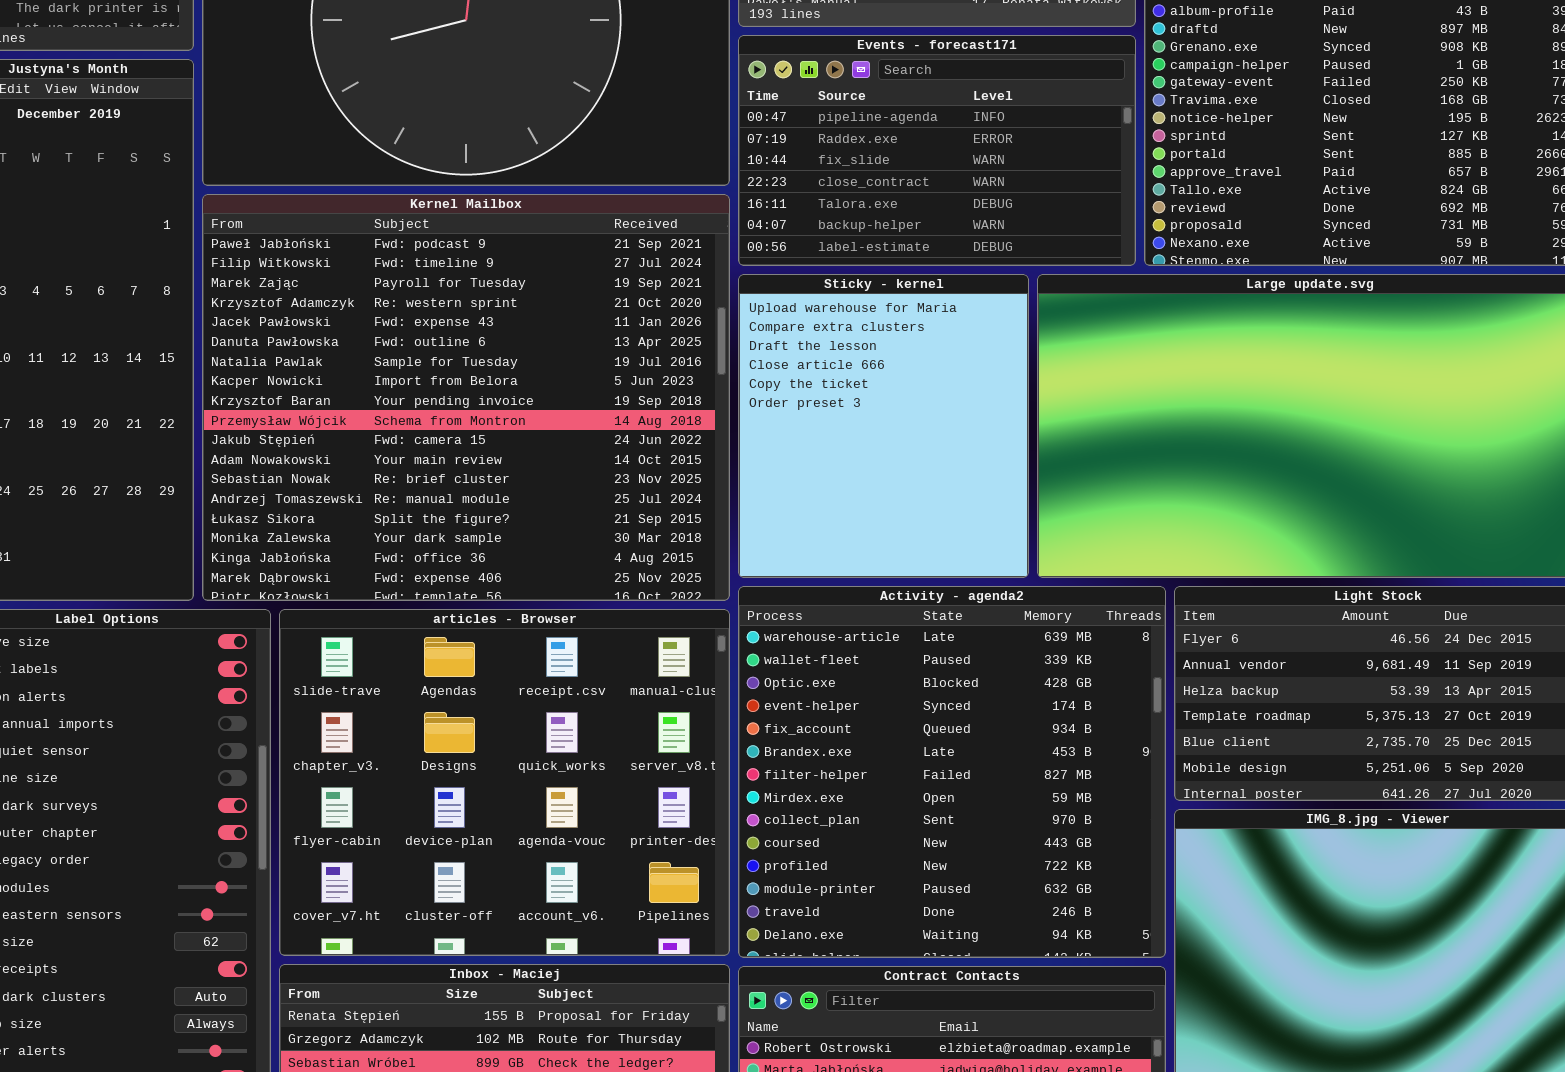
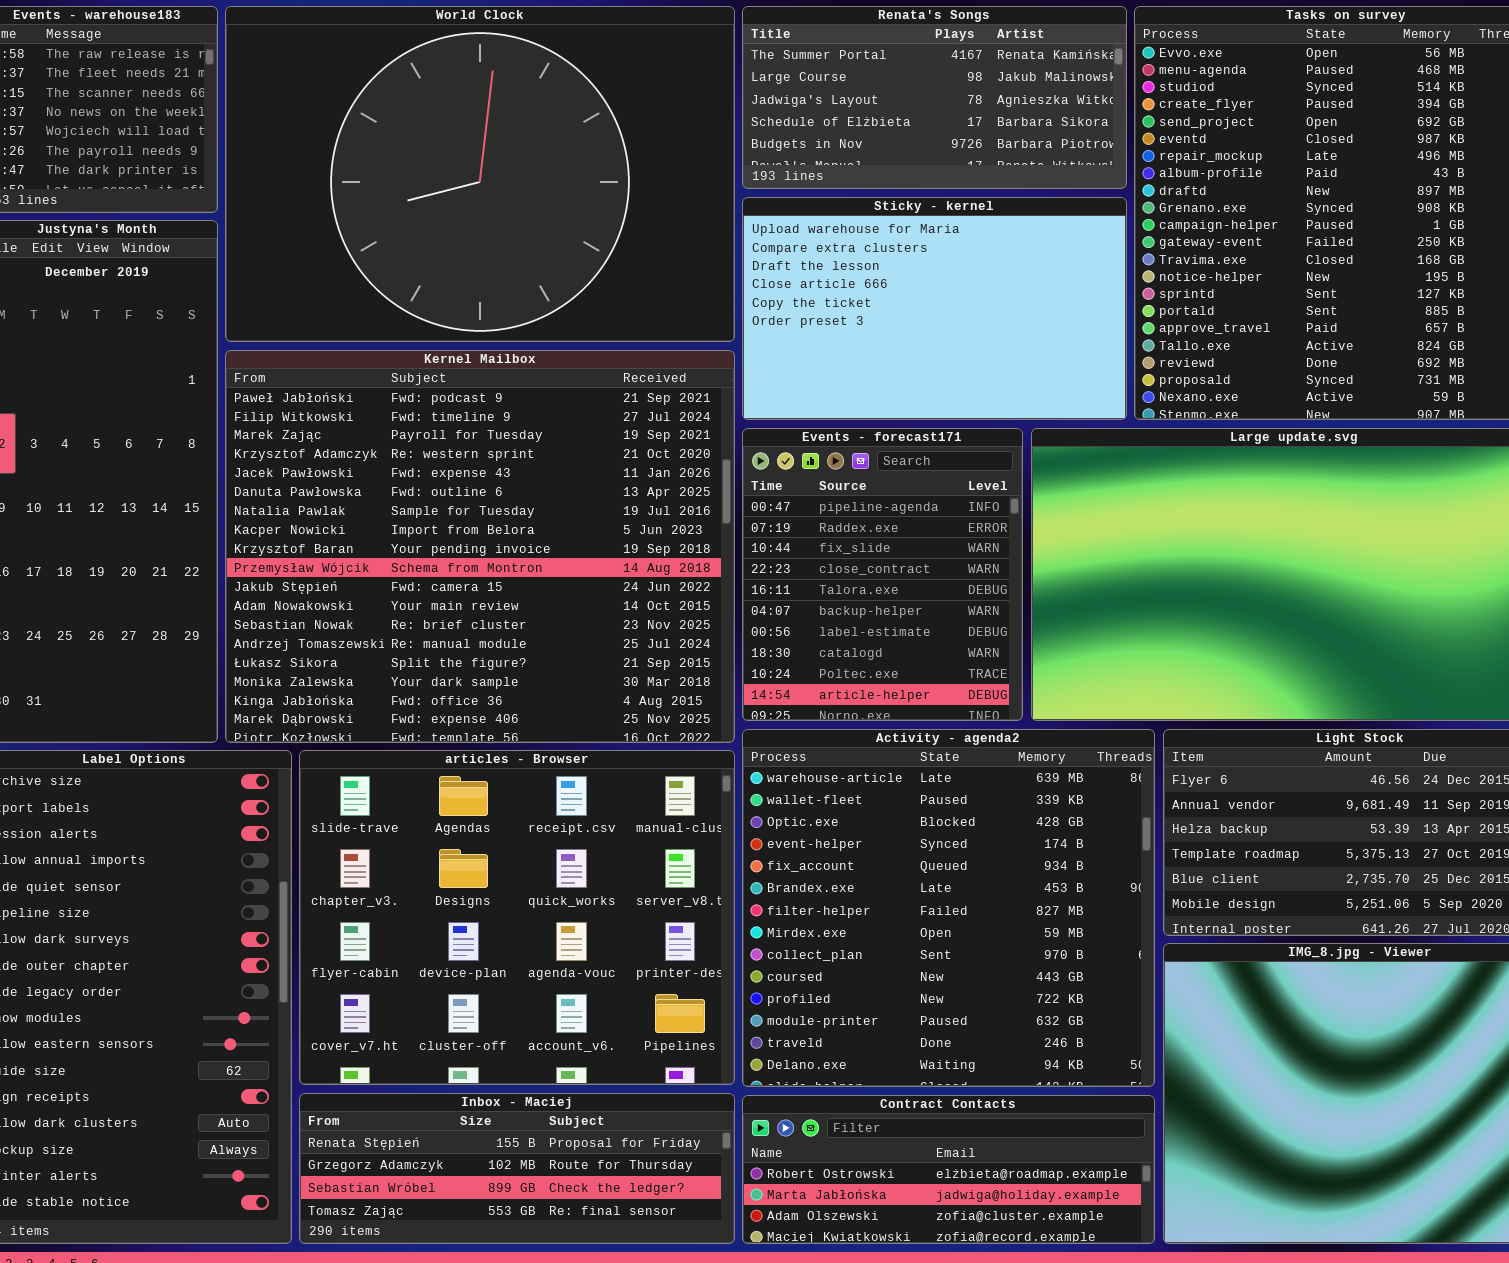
Events - forecast171: [738,35,1136,266] -> [742,428,1023,721], moved, resized
Sticky - kernel: [738,274,1029,578] -> [742,197,1127,420], moved, resized

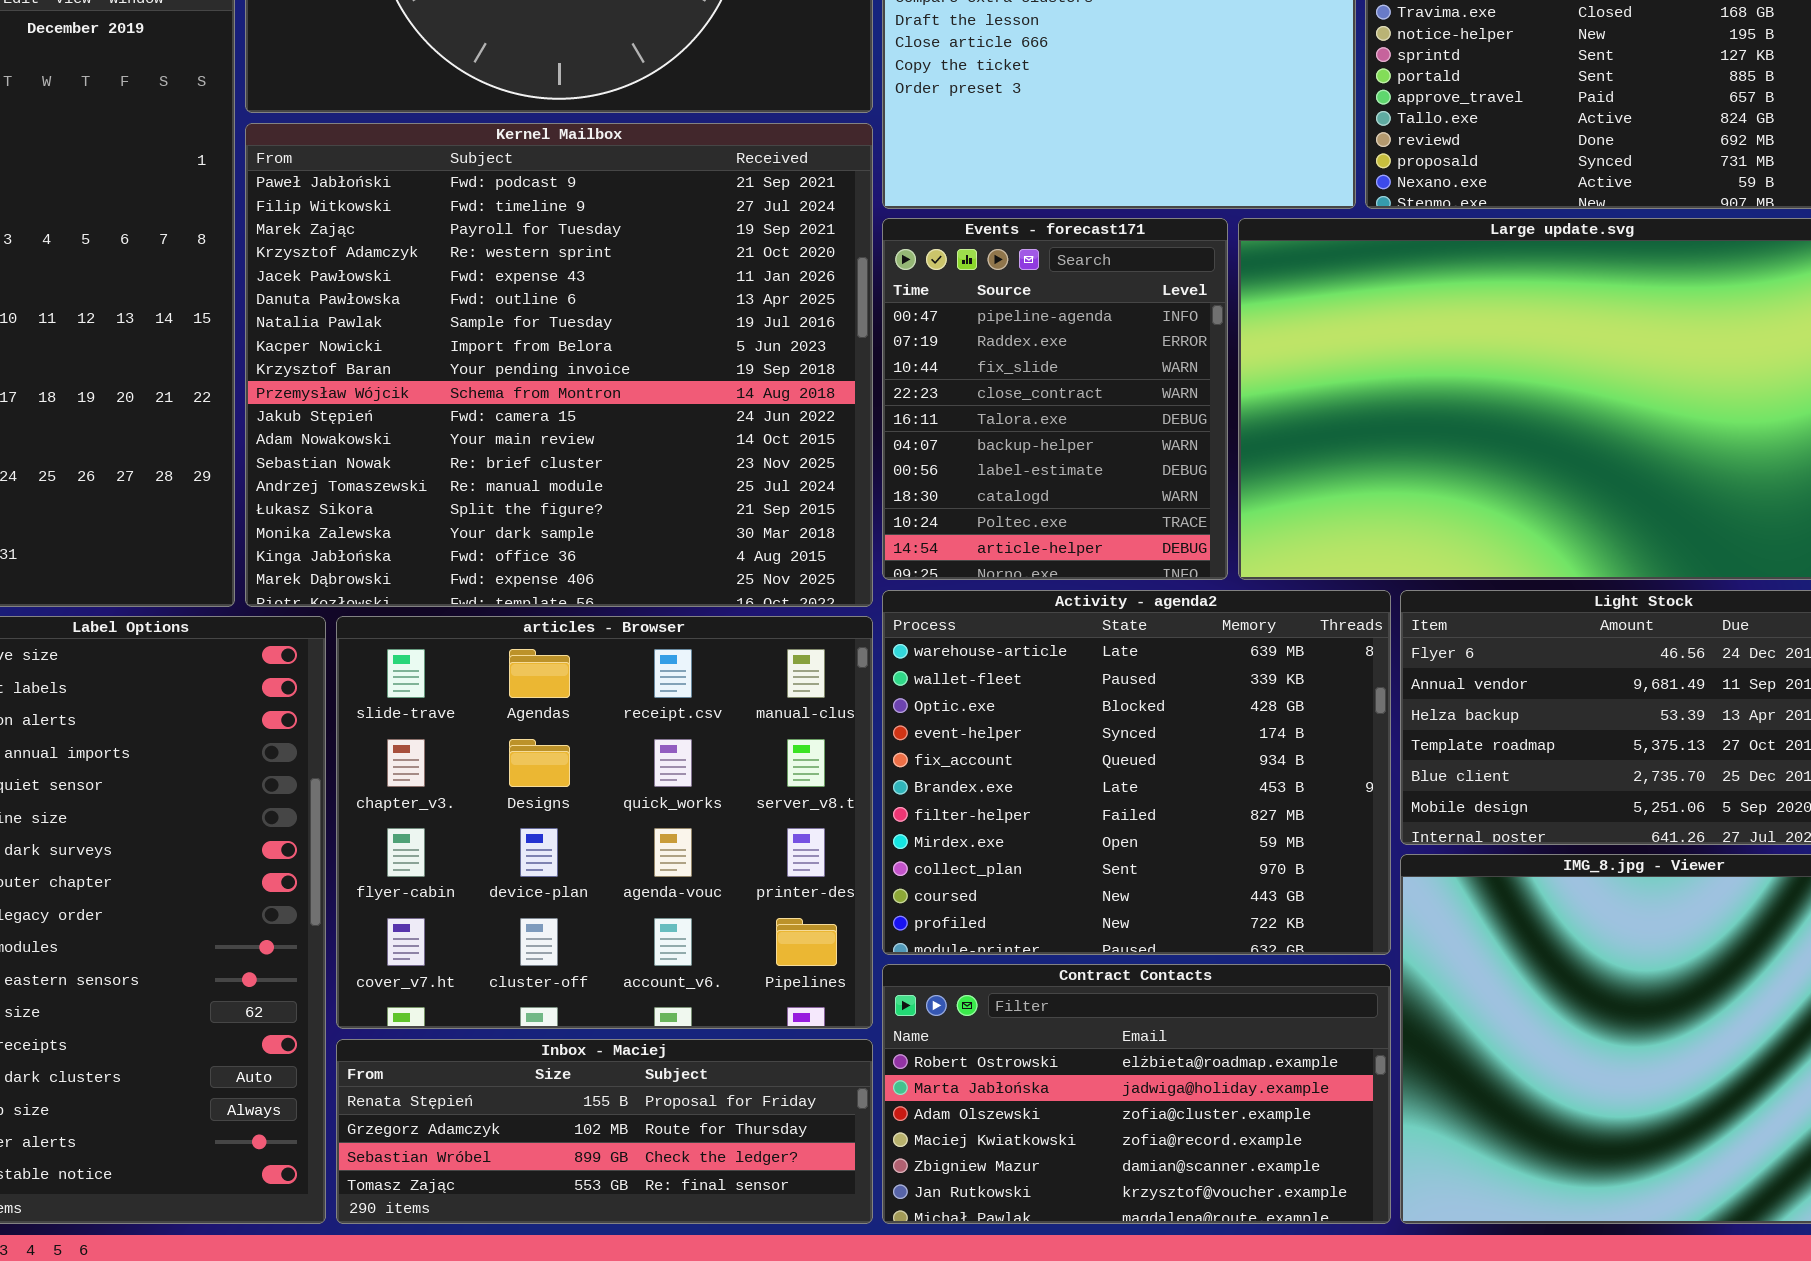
Activity - agenda2: [742,729,1155,1087] -> [882,590,1391,955], resized
Contract Contacts: [742,1095,1155,1244] -> [882,964,1391,1224], resized

